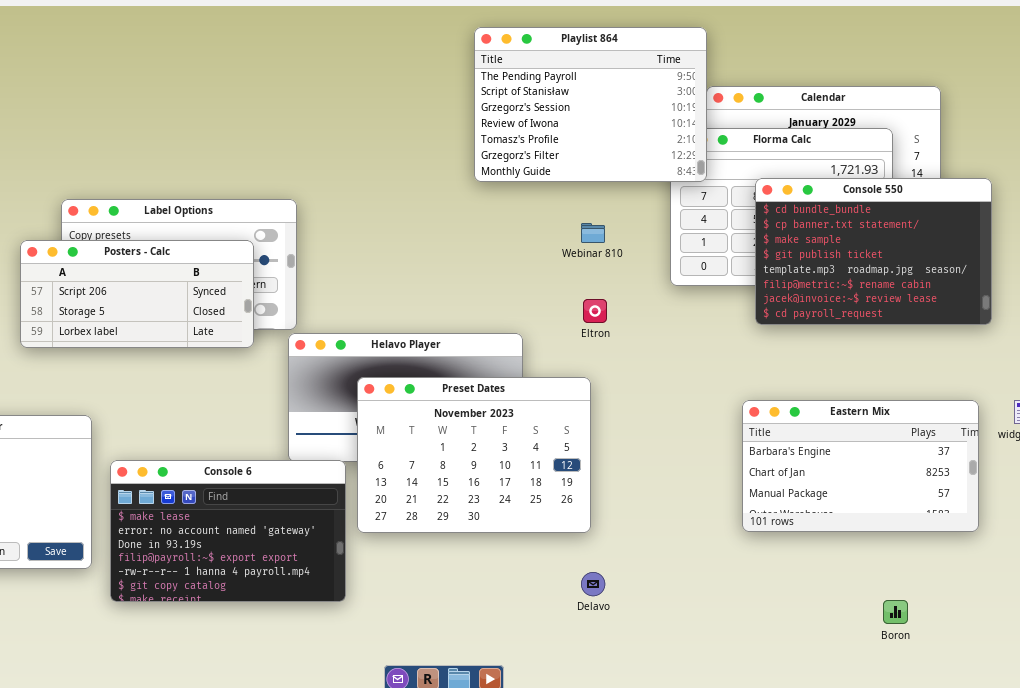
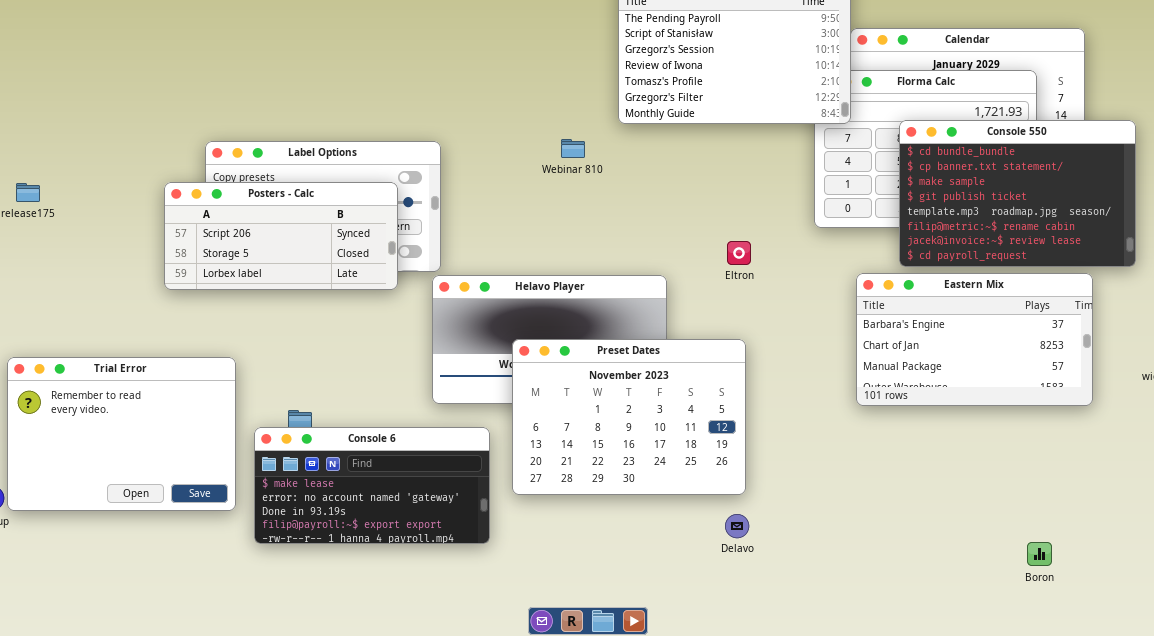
Webinar 810: [581,223,605,243] -> [561,139,585,158], moved
Preset Dates: [357,377,591,533] -> [512,339,746,495], moved
Eastern Mix: [742,400,979,532] -> [856,273,1093,406], moved
Console 6: [110,460,346,602] -> [254,427,490,544], resized

